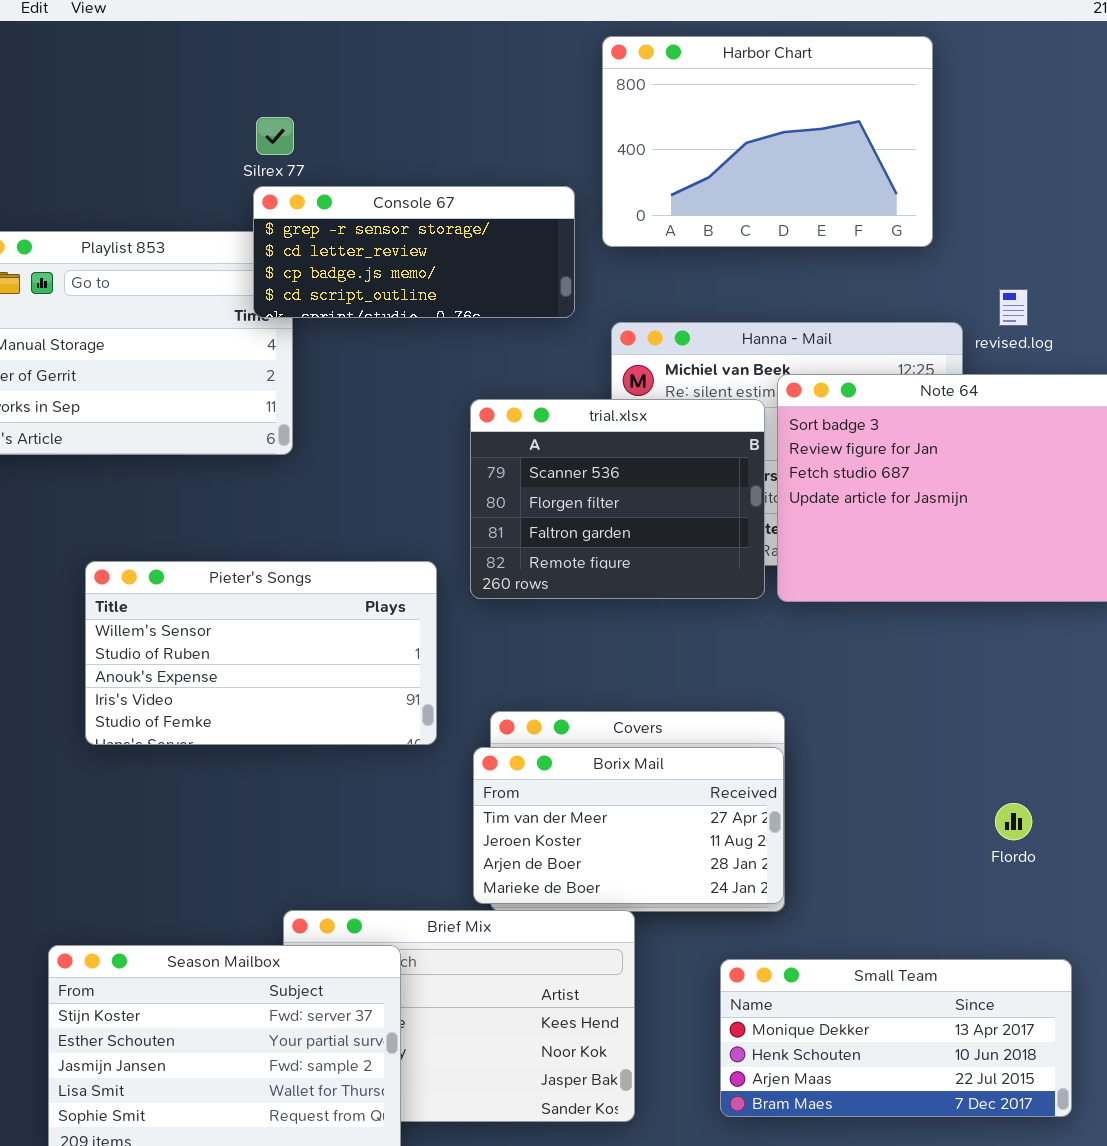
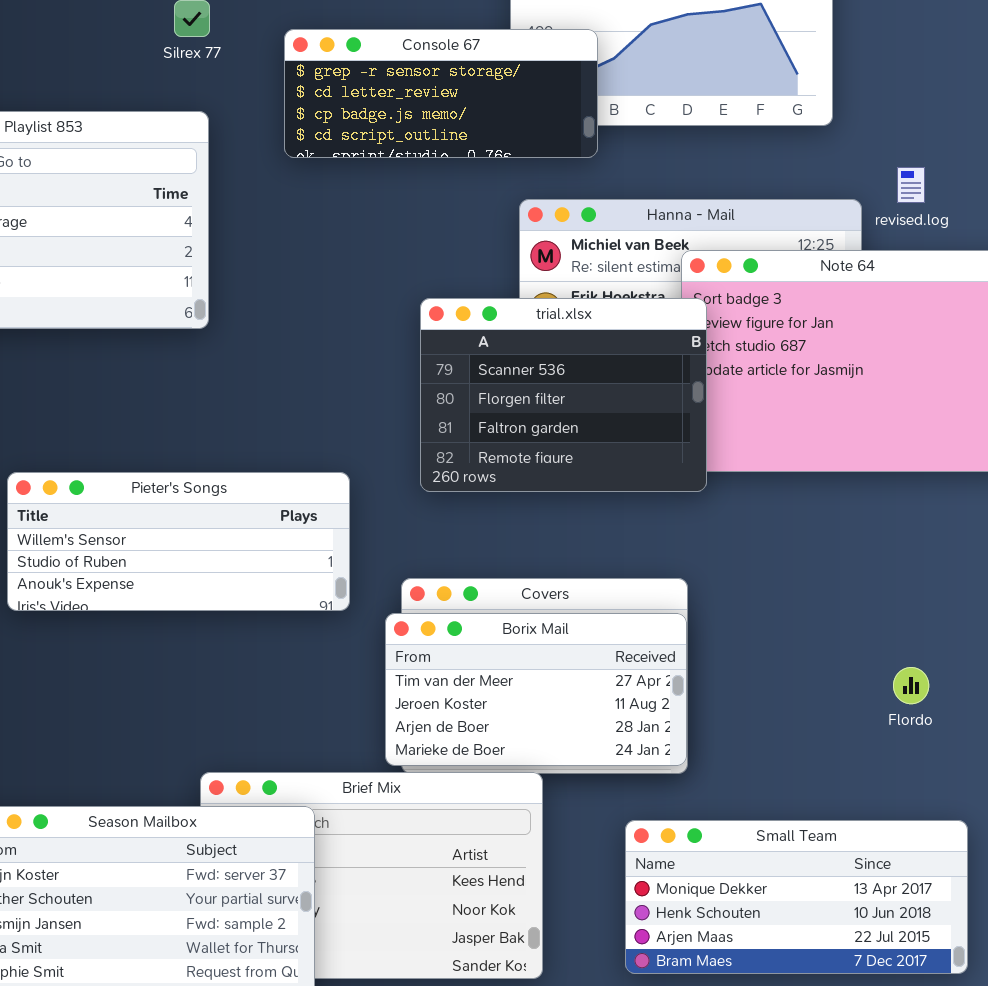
Console 67: [253,186,575,318] -> [284,29,598,158], moved
trial.xlsx: [470,399,765,599] -> [420,298,707,492], moved
Pieter's Songs: [85,561,437,745] -> [7,472,350,611], resized

